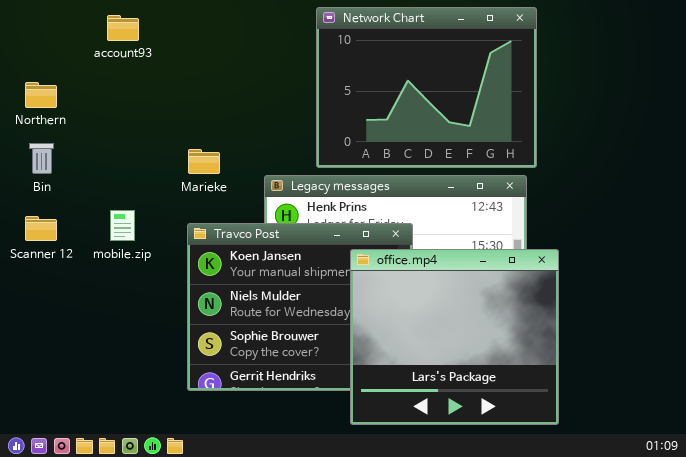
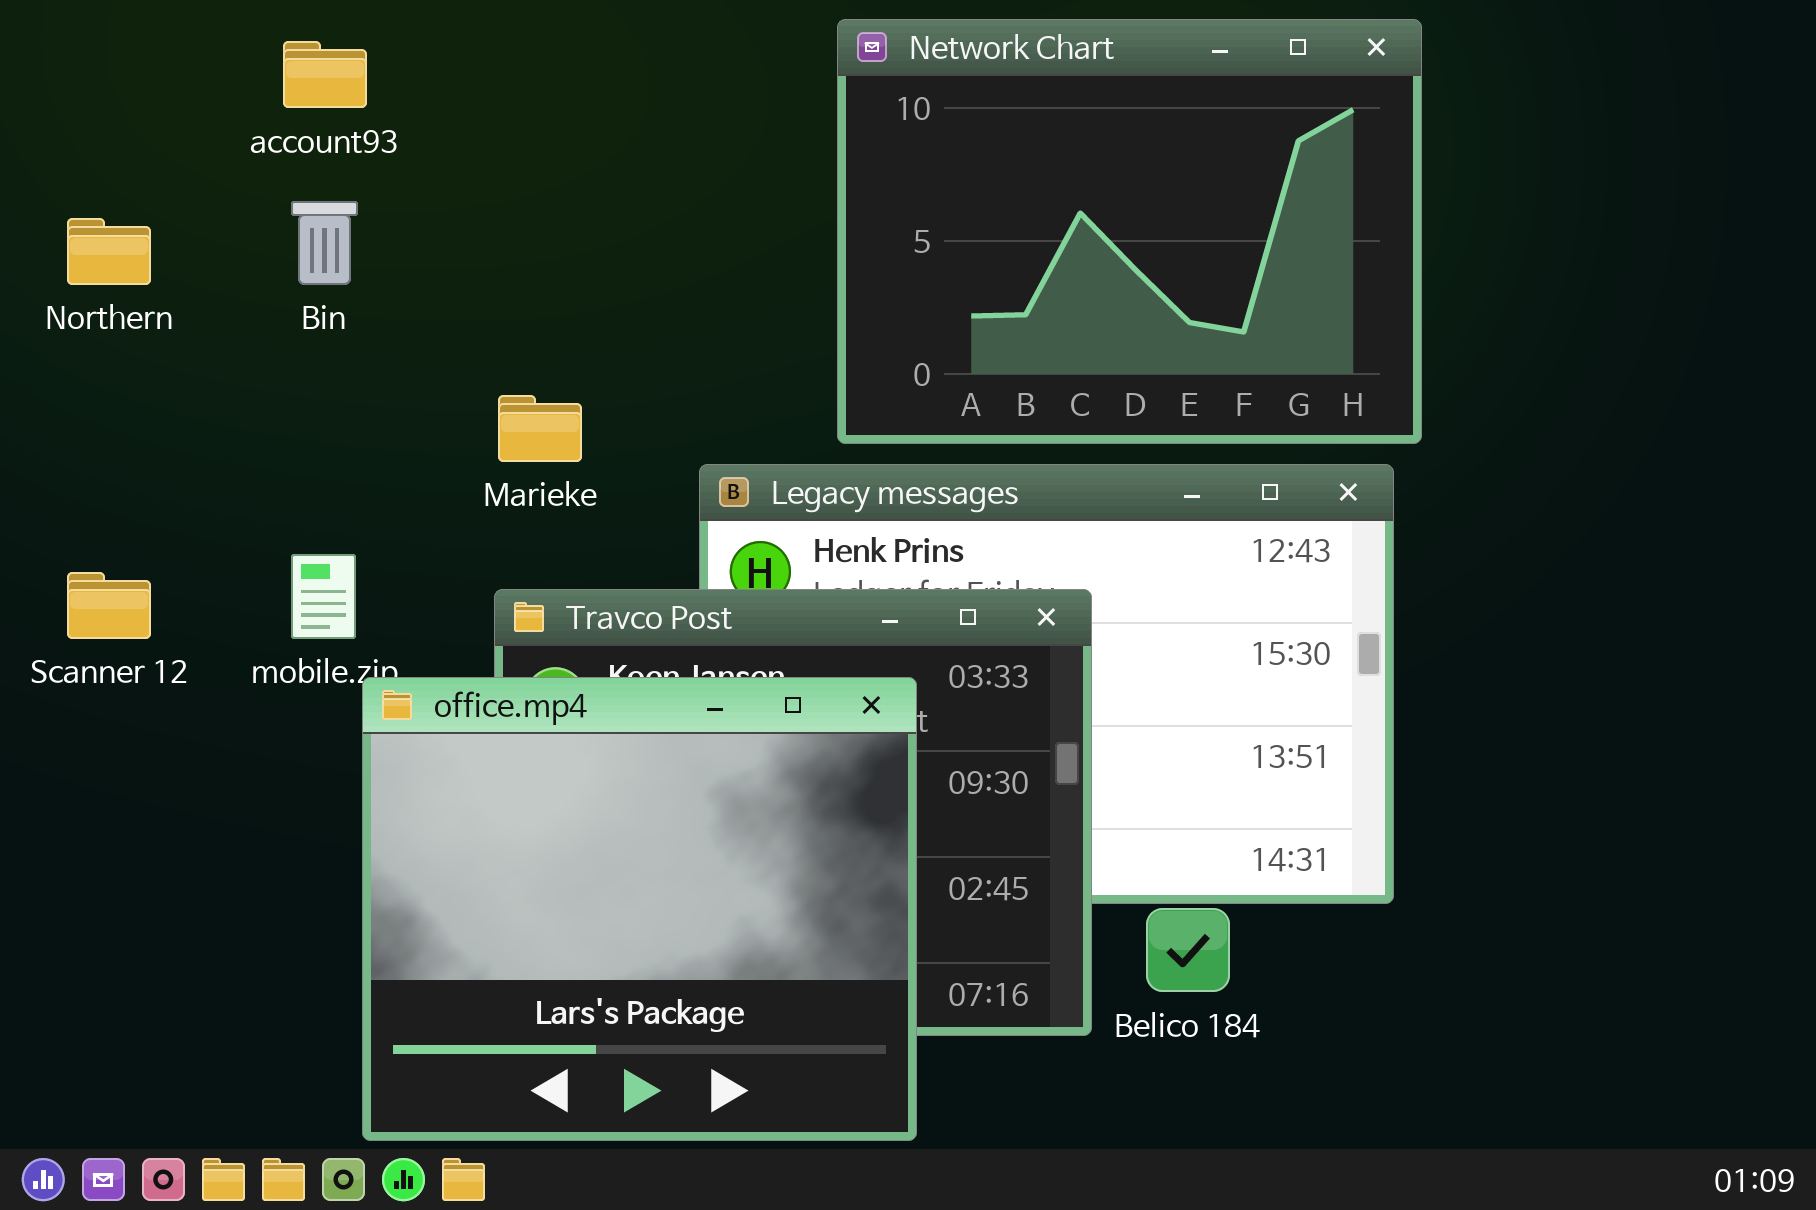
Bin: [29,143,54,174] -> [291,201,358,285], moved
office.mp4: [350,249,559,425] -> [362,677,917,1141], moved

